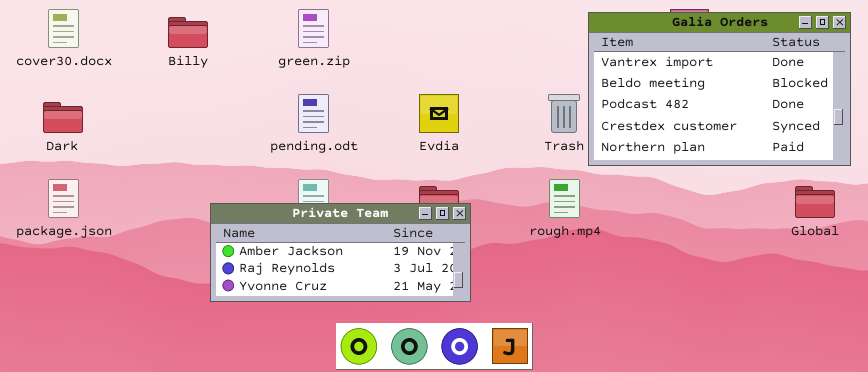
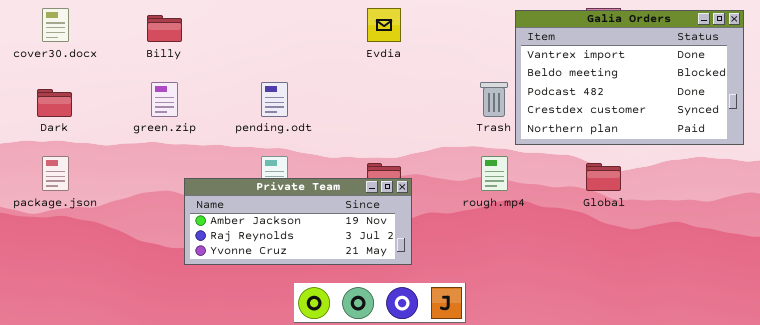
green.zip: [298,9,329,48] -> [151,82,178,117], moved
Evdia: [419,94,459,133] -> [367,8,401,42], moved
Global: [795,186,835,218] -> [586,163,621,191], moved

